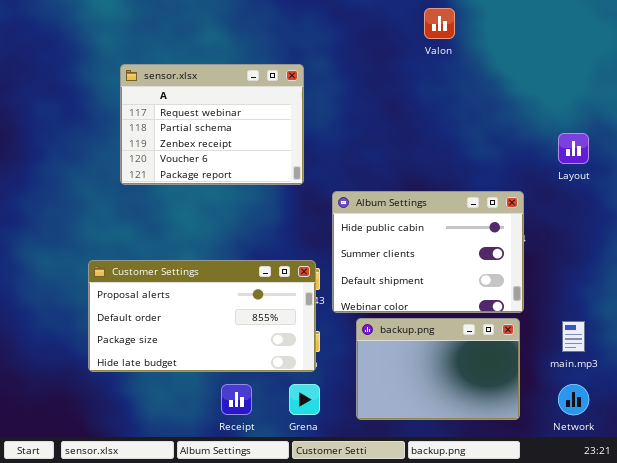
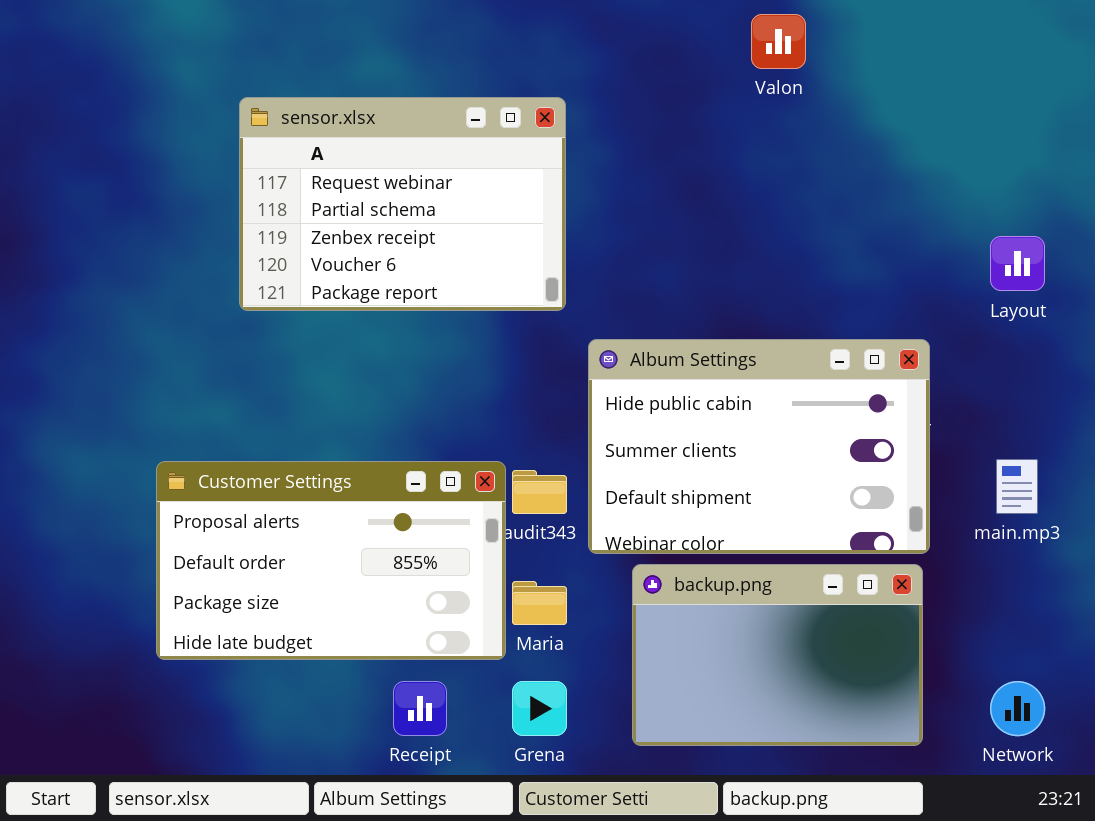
sensor.xlsx: [120,64,304,185] -> [239,97,566,311], moved
Customer Settings: [88,260,316,372] -> [156,461,506,660], resized
main.mp3: [562,321,585,352] -> [996,459,1038,514], moved

